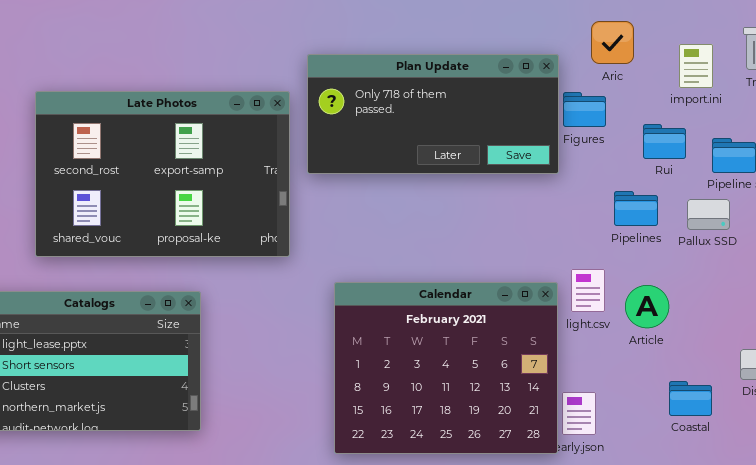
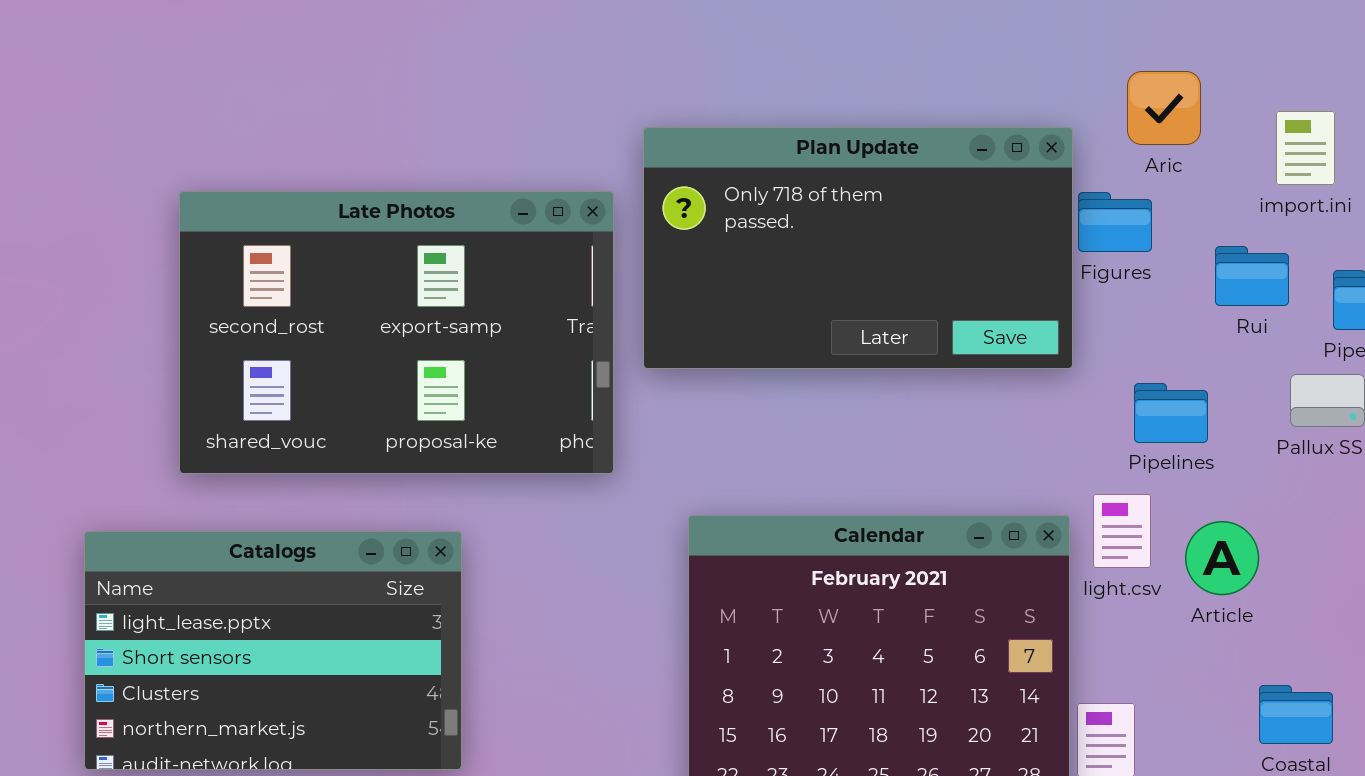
Plan Update: [307,54,559,174] -> [643,127,1073,369], resized
Pipelines: [614,191,658,226] -> [1134,383,1208,443], moved

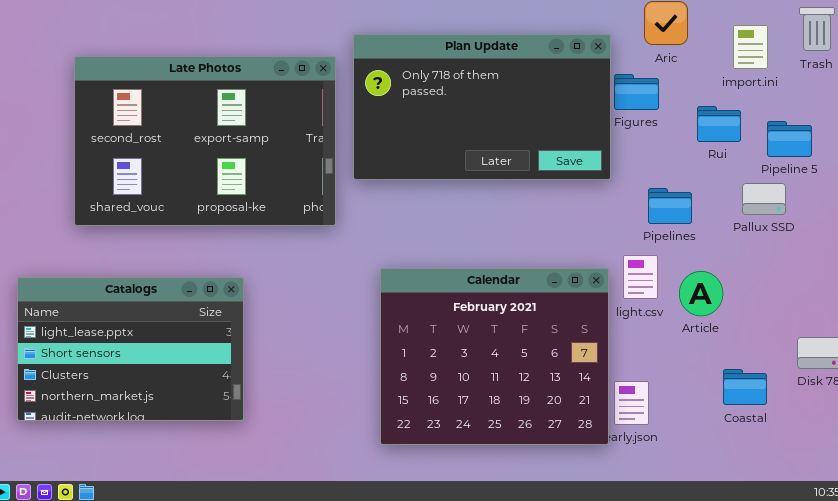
Late Photos: [179,191,614,474] -> [74,56,336,226], moved

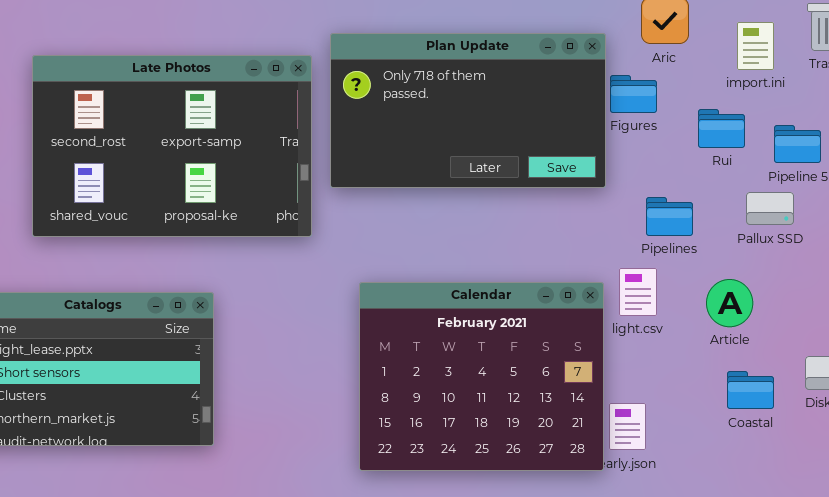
Article: [679,271,723,316] -> [706,279,753,327], moved
Coastal: [723,369,767,405] -> [727,371,774,409], moved

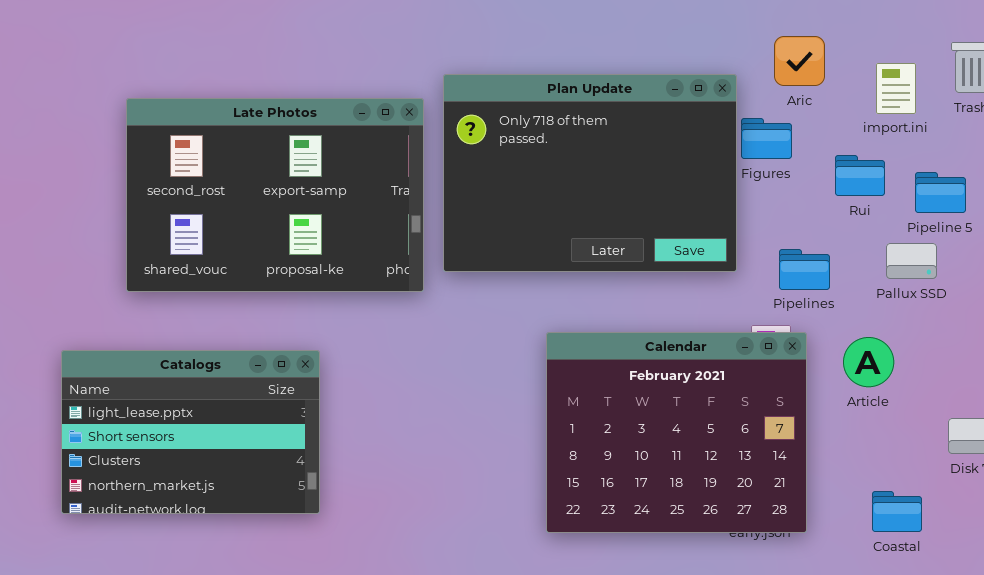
Plan Update: [330,33,606,188] -> [443,74,737,272], resized
Calendar: [359,282,604,471] -> [546,332,807,533], moved
Coastal: [727,371,774,409] -> [872,491,922,532], moved

